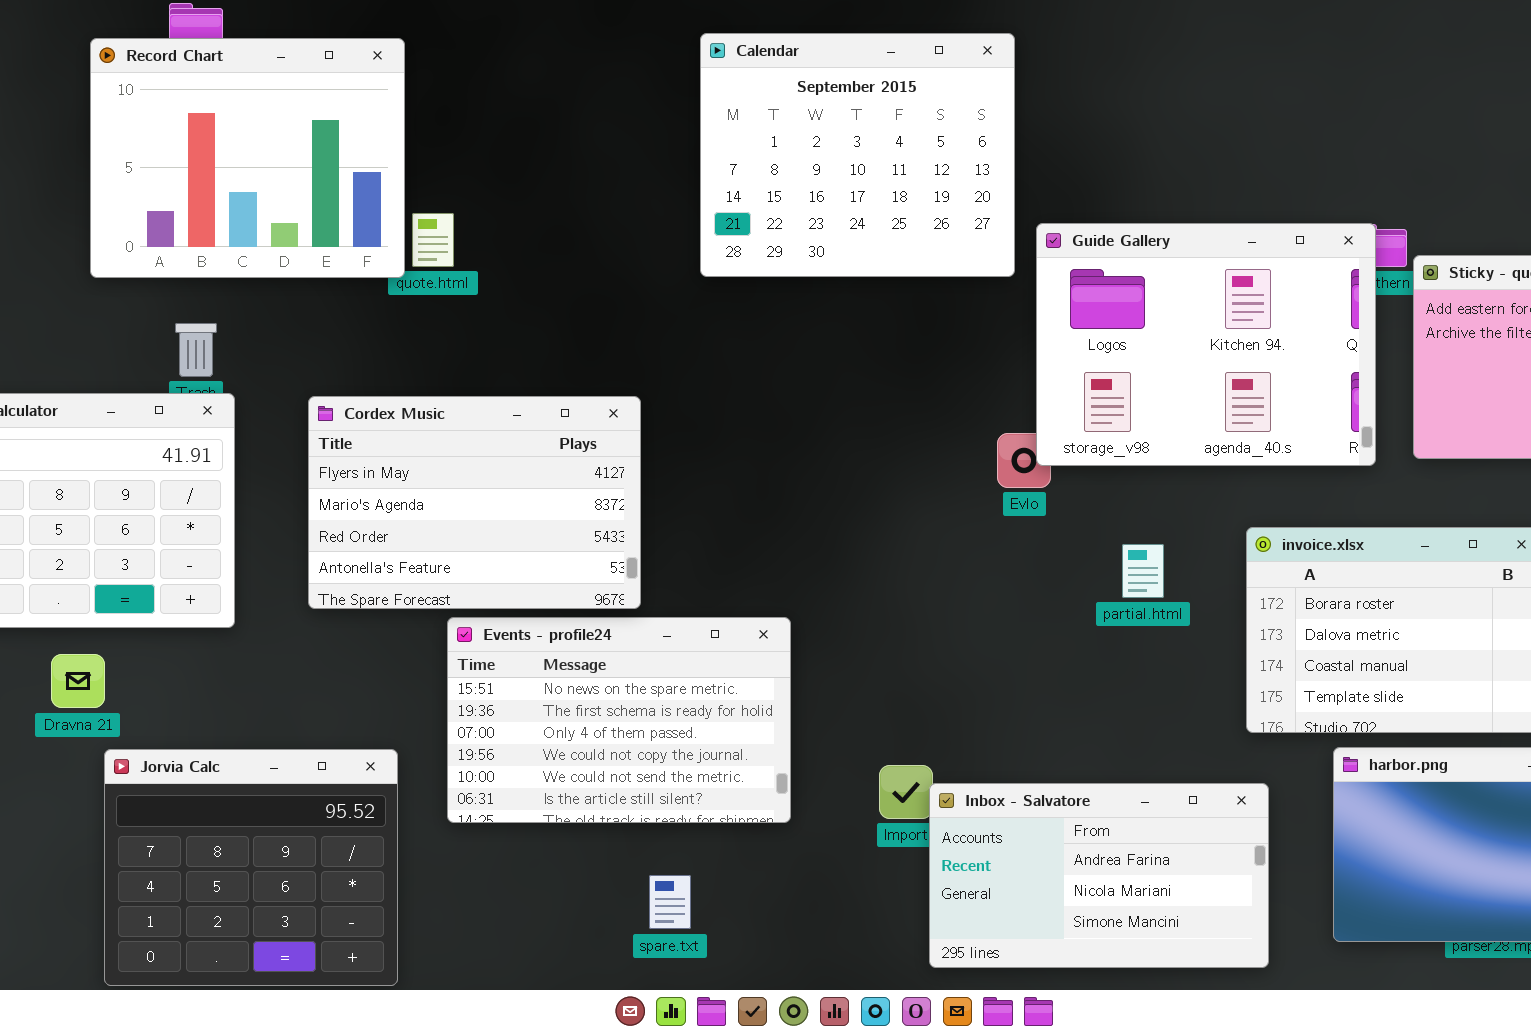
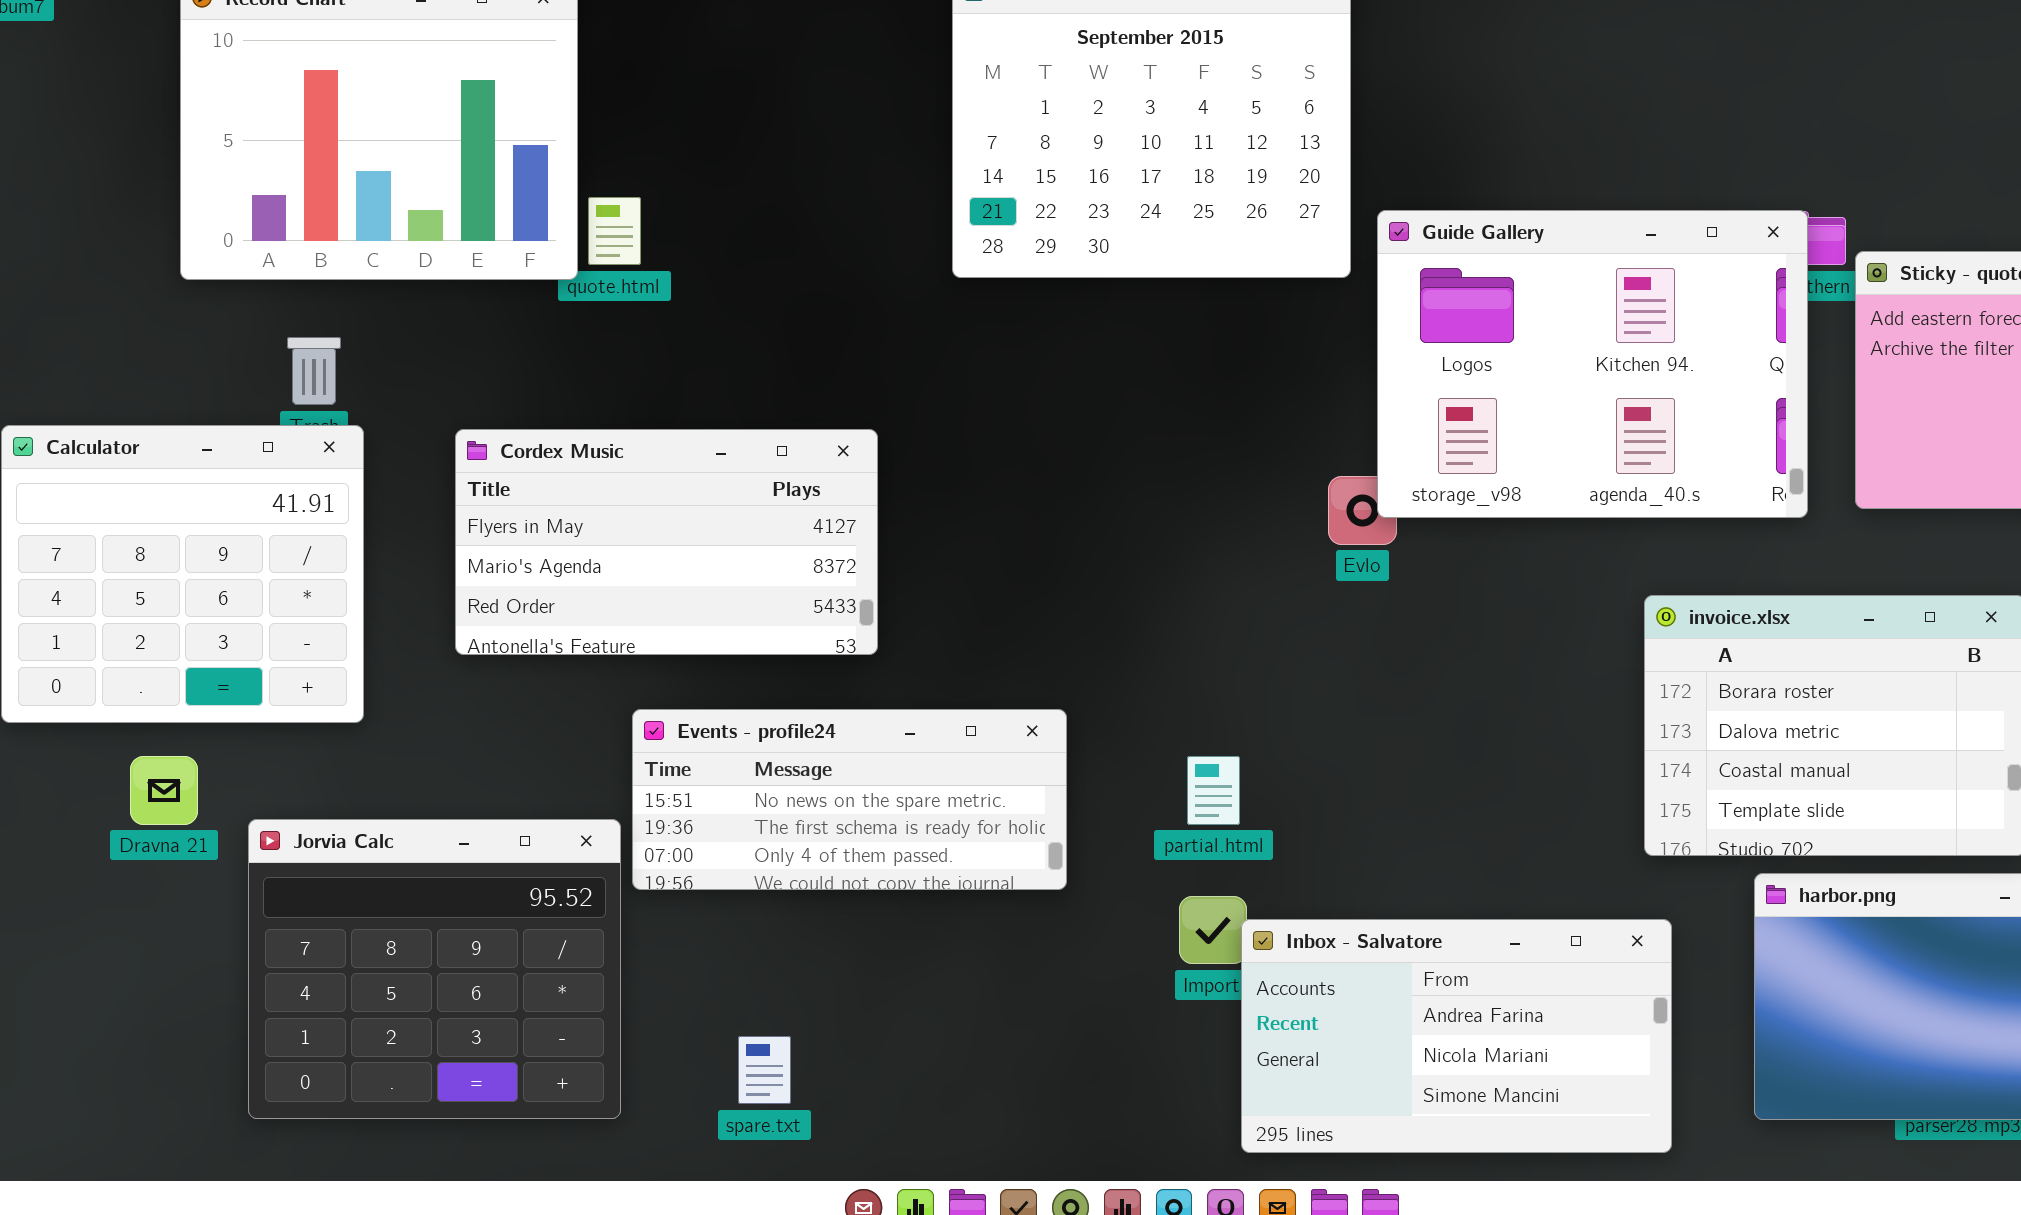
Cordex Music: [308,396,641,609] -> [455,429,878,655], resized
partial.html: [1122,544,1164,598] -> [1187,756,1240,825], moved
Events - profile24: [447,617,791,823] -> [632,709,1067,890], resized
Jorvia Calc: [104,749,398,986] -> [248,819,621,1119], moved
spare.txt: [649,875,691,929] -> [738,1036,791,1104], moved

